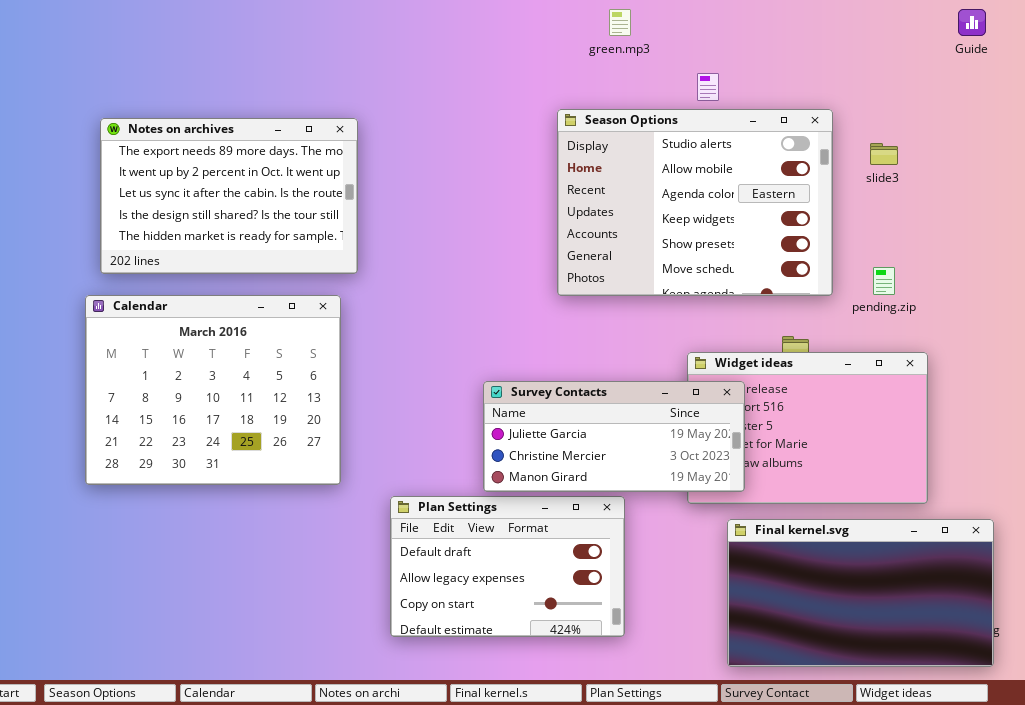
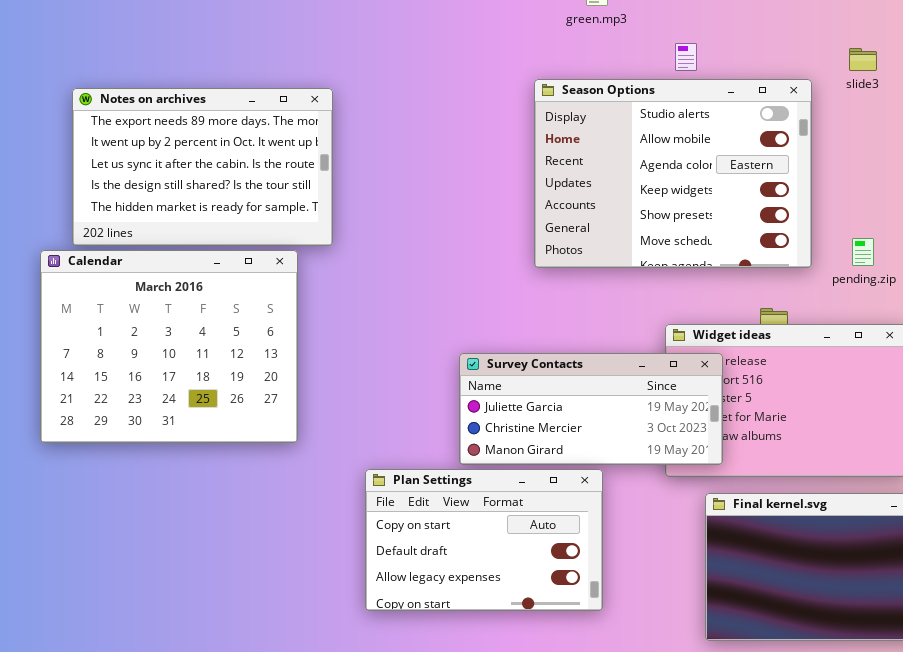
slide3: [870,143,898,165] -> [849,48,877,71], moved
Calendar: [85,295,341,485] -> [40,250,298,443], moved
Plan Settings: [390,496,625,637] -> [365,469,603,611], scrolled up 1 row

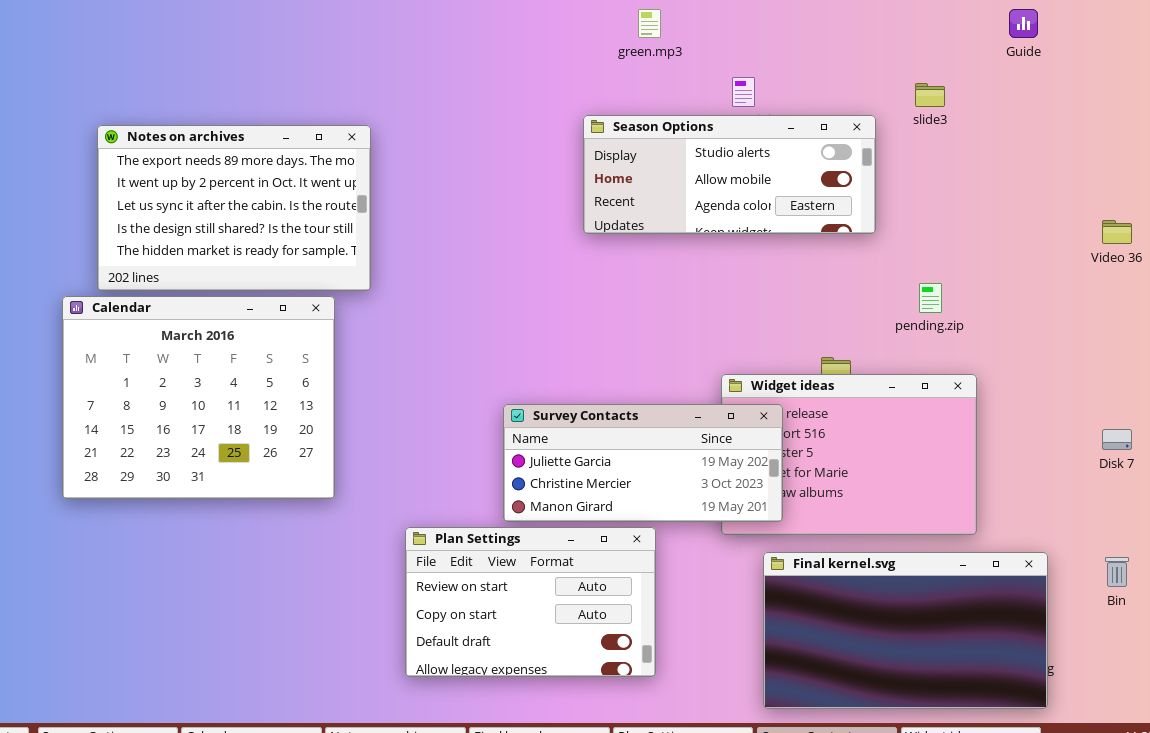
Season Options: [534,79,812,268] -> [583,115,876,234], resized
Plan Settings: [365,469,603,611] -> [405,527,656,677], scrolled up 1 row

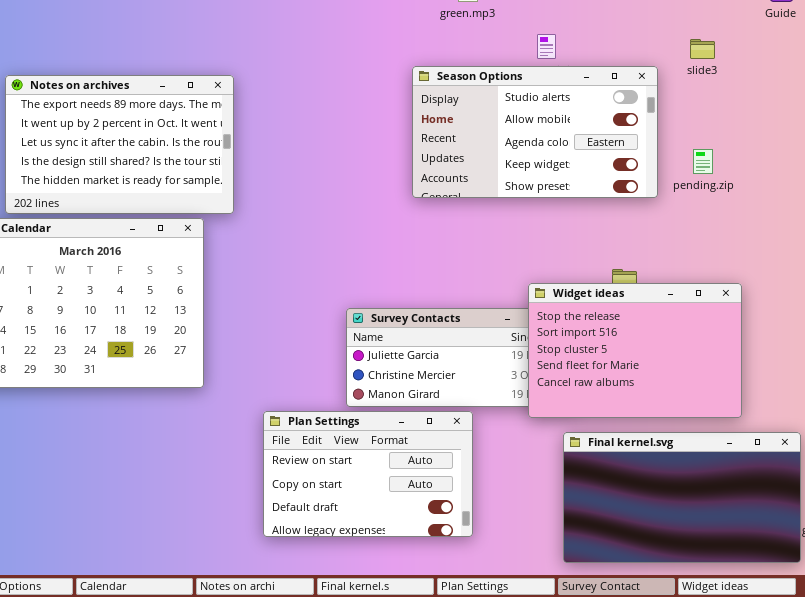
Season Options: [583,115,876,234] -> [412,66,658,198], resized
pending.zip: [919,283,942,313] -> [693,149,713,174], moved
Widget ideas: [721,374,977,535] -> [528,283,742,418], raised

